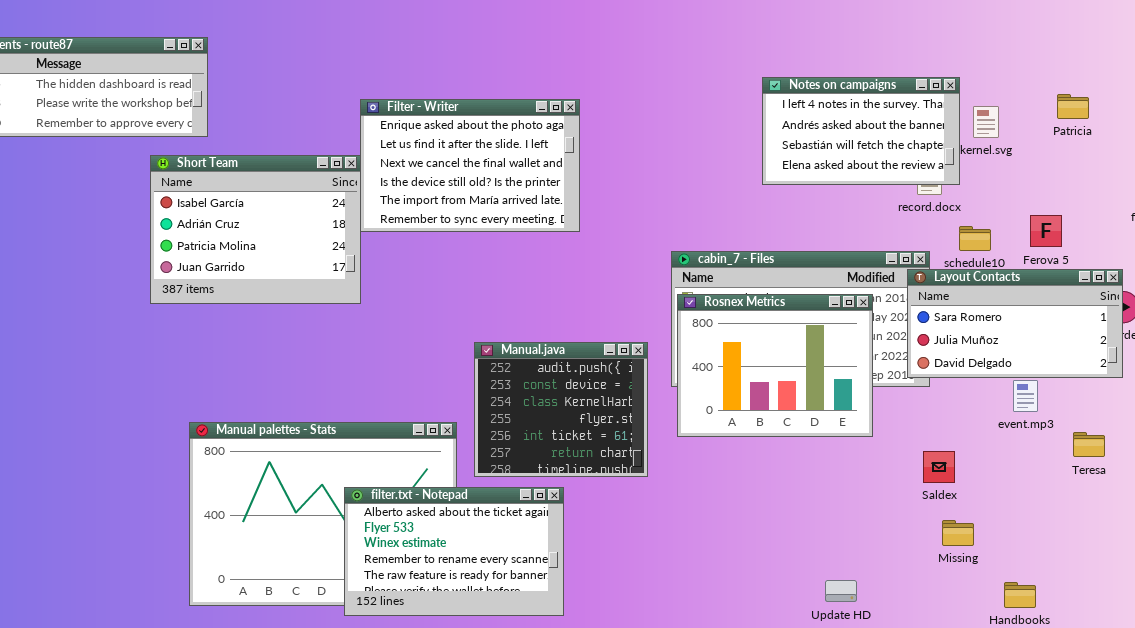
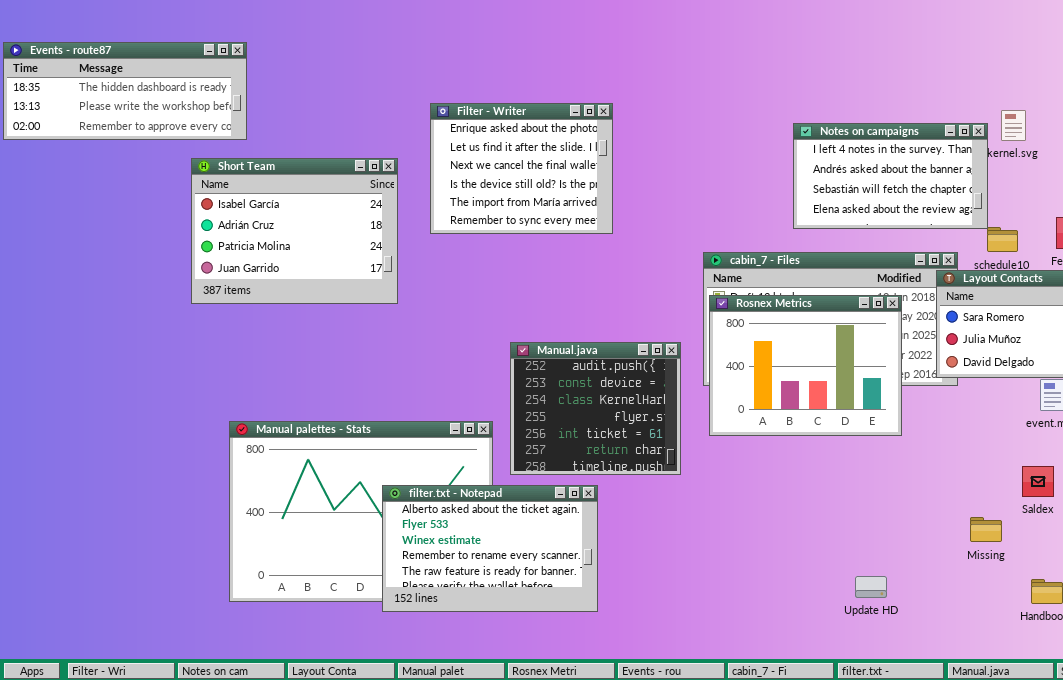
Notes on campaigns: [762,77,960,185] -> [793,123,988,229], moved
Filter - Writer: [360,99,580,232] -> [430,103,613,234], resized
Saldex: [923,451,955,483] -> [1022,466,1054,497], moved

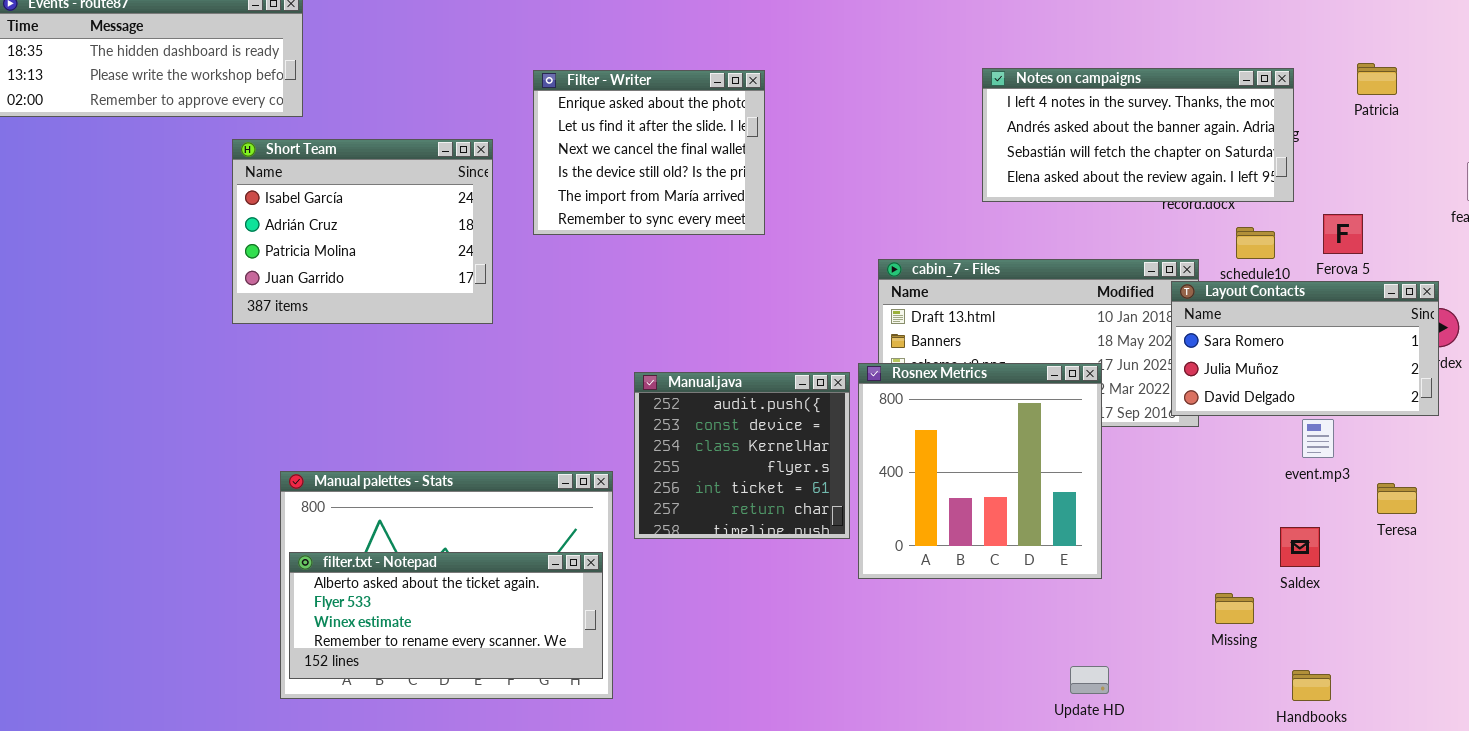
Notes on campaigns: [793,123,988,229] -> [982,68,1294,202], moved, resized
Rosnex Metrics: [709,295,902,436] -> [858,363,1102,579], moved, resized
filter.txt - Notepad: [382,485,598,612] -> [289,552,603,679], moved, resized

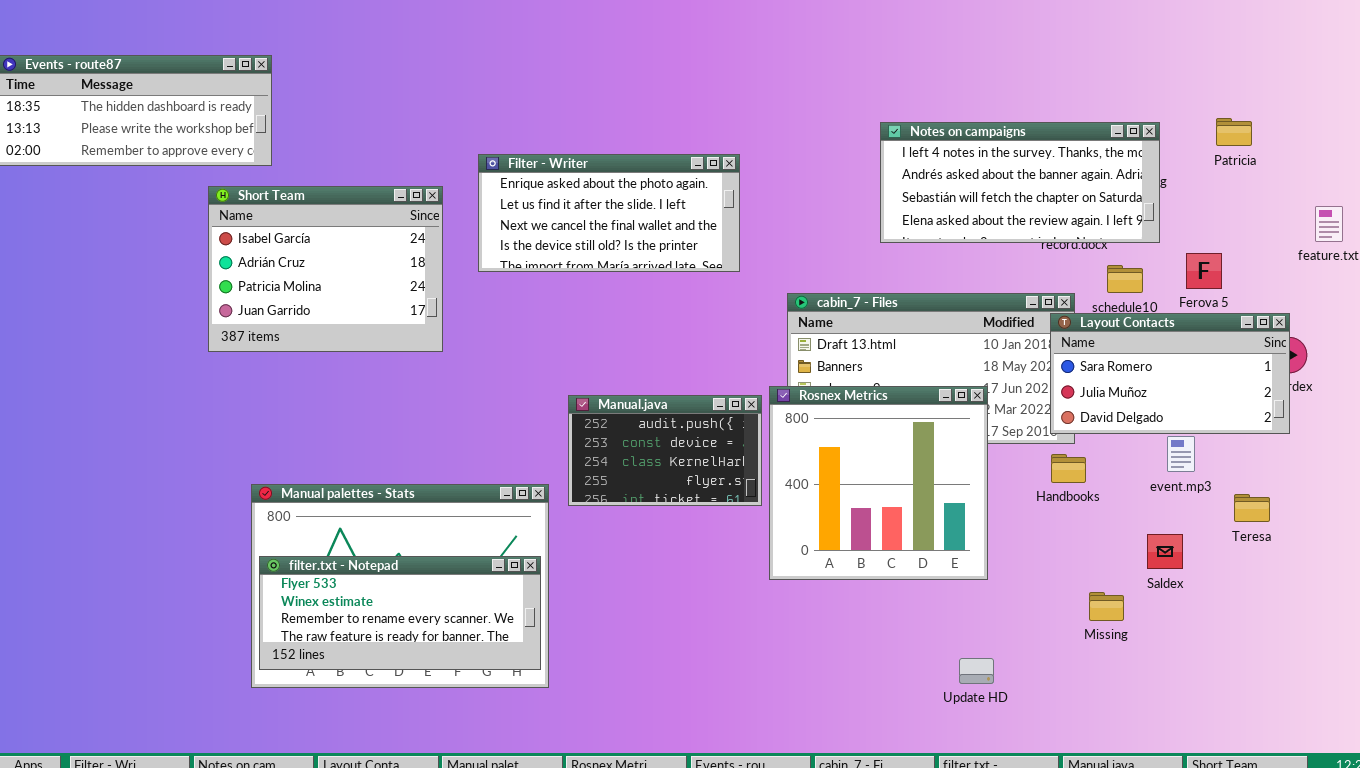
Filter - Writer: [533,70,765,235] -> [478,154,740,272], resized
Manual.java: [634,372,850,539] -> [568,395,762,506], resized
filter.txt - Notepad: [289,552,603,679] -> [259,556,541,670], scrolled down 1 row
Handbooks: [1292,670,1331,701] -> [1051,454,1086,483], moved

